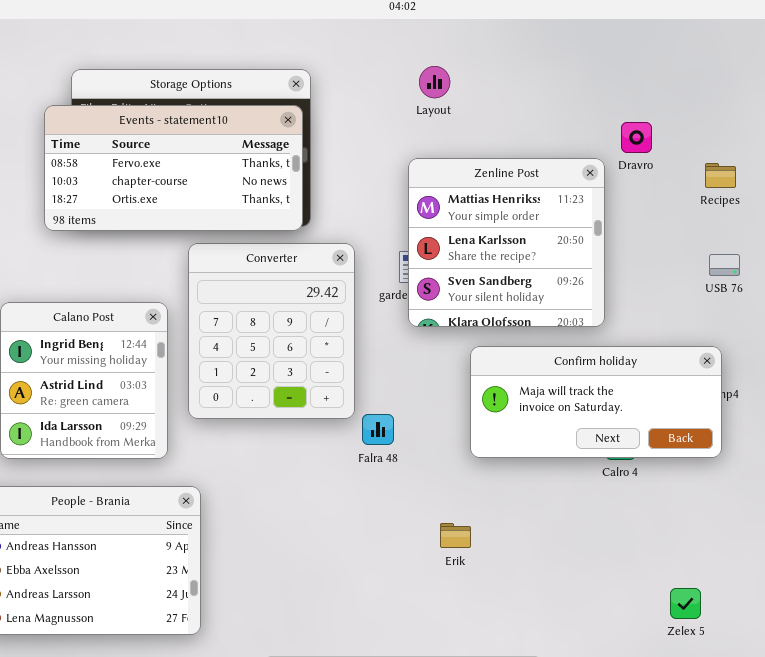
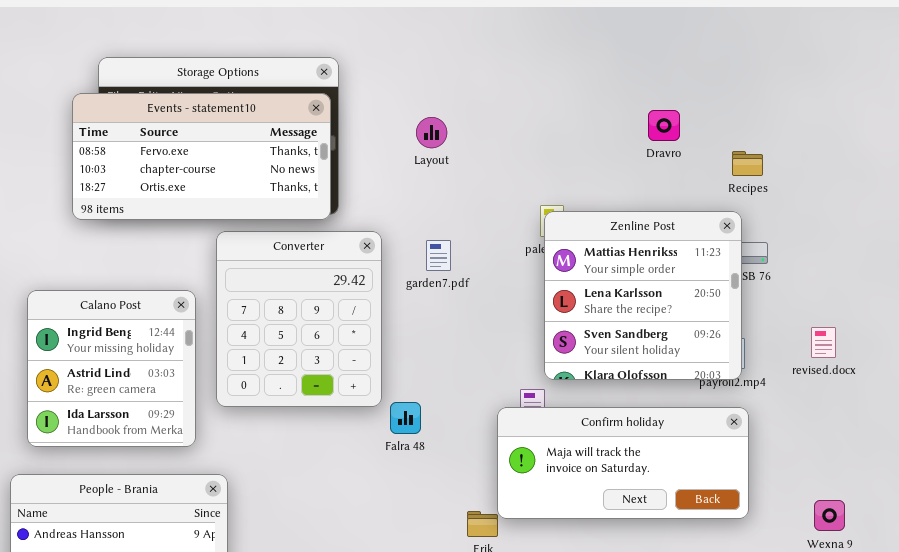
Layout: [419,66,450,98] -> [416,117,447,148], moved
Zenline Post: [408,158,605,327] -> [544,211,742,380], moved
Confirm holiday: [470,346,722,458] -> [497,407,749,519], moved

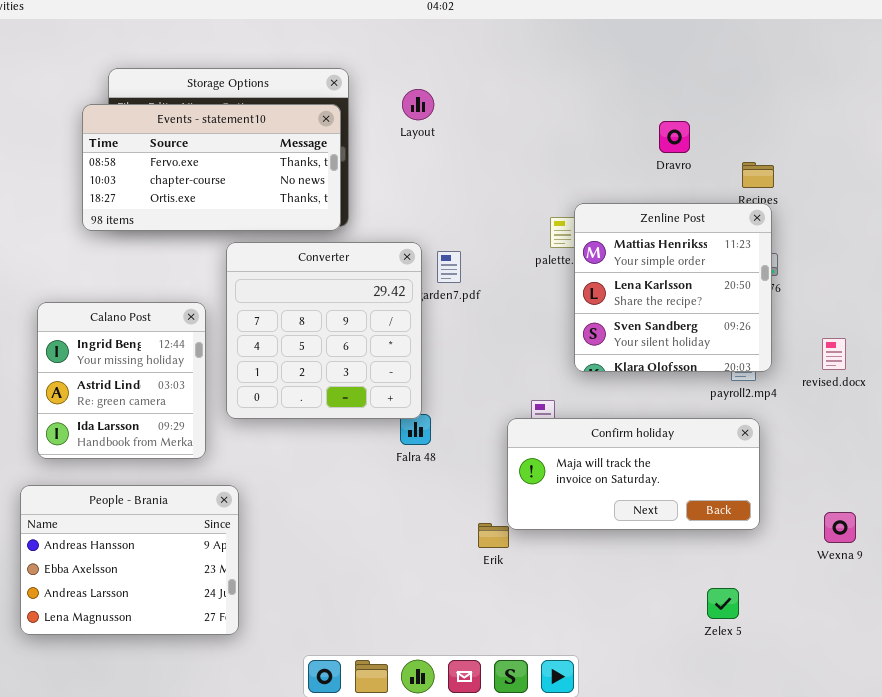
Layout: [416,117,447,148] -> [402,89,434,120], moved
Zenline Post: [544,211,742,380] -> [574,203,772,372], moved
Converter: [216,231,382,407] -> [226,242,422,419], resized

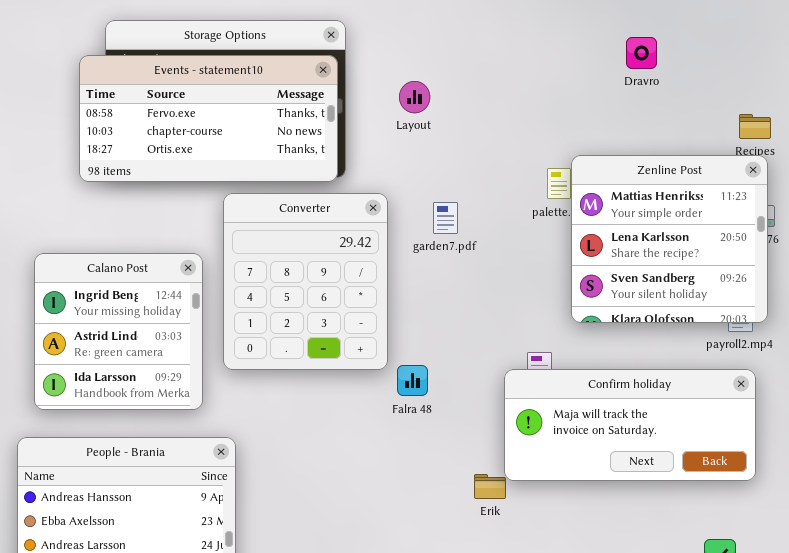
Layout: [402,89,434,120] -> [399,81,430,113], moved
Dravro: [659,121,690,153] -> [626,37,657,69], moved
Converter: [226,242,422,419] -> [223,193,388,370], resized

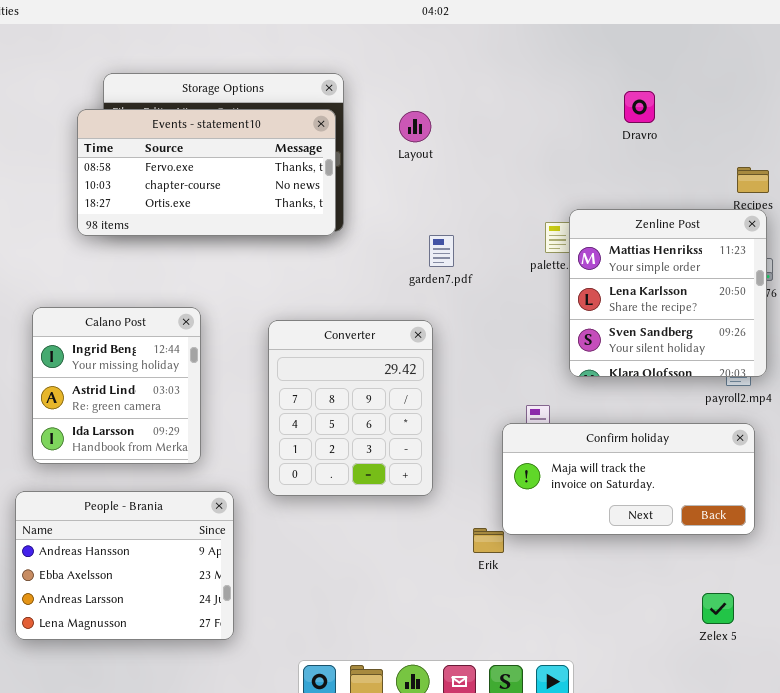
Layout: [399,81,430,113] -> [399,111,431,142], moved
Converter: [223,193,388,370] -> [268,320,433,496], moved
garden7.pdf: [433,202,458,234] -> [429,235,454,267], moved

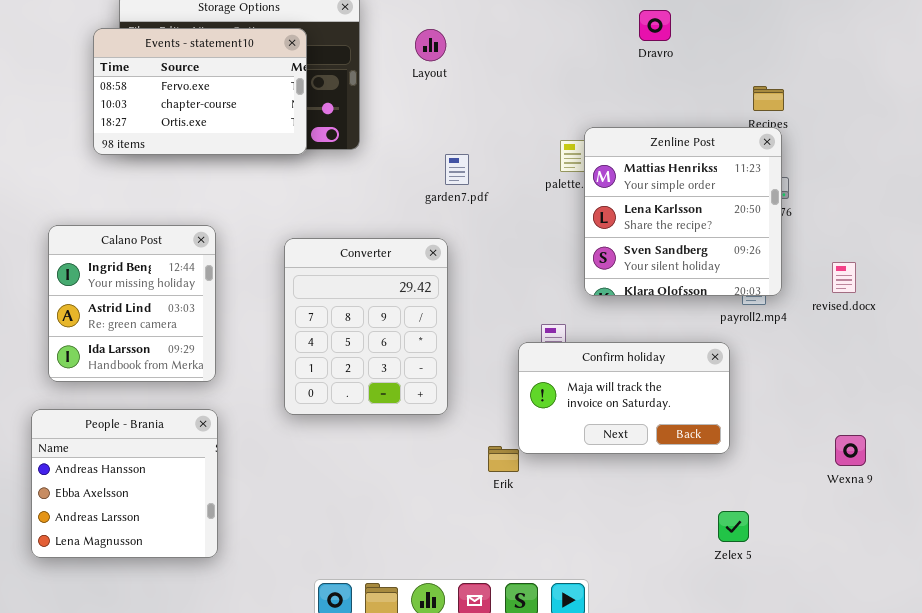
Events - statement10: [77,109,336,236] -> [93,28,307,155], resized
Confirm holiday: [502,423,755,535] -> [518,342,730,454], resized
People - Brania: [15,491,234,640] -> [31,409,218,558], resized

